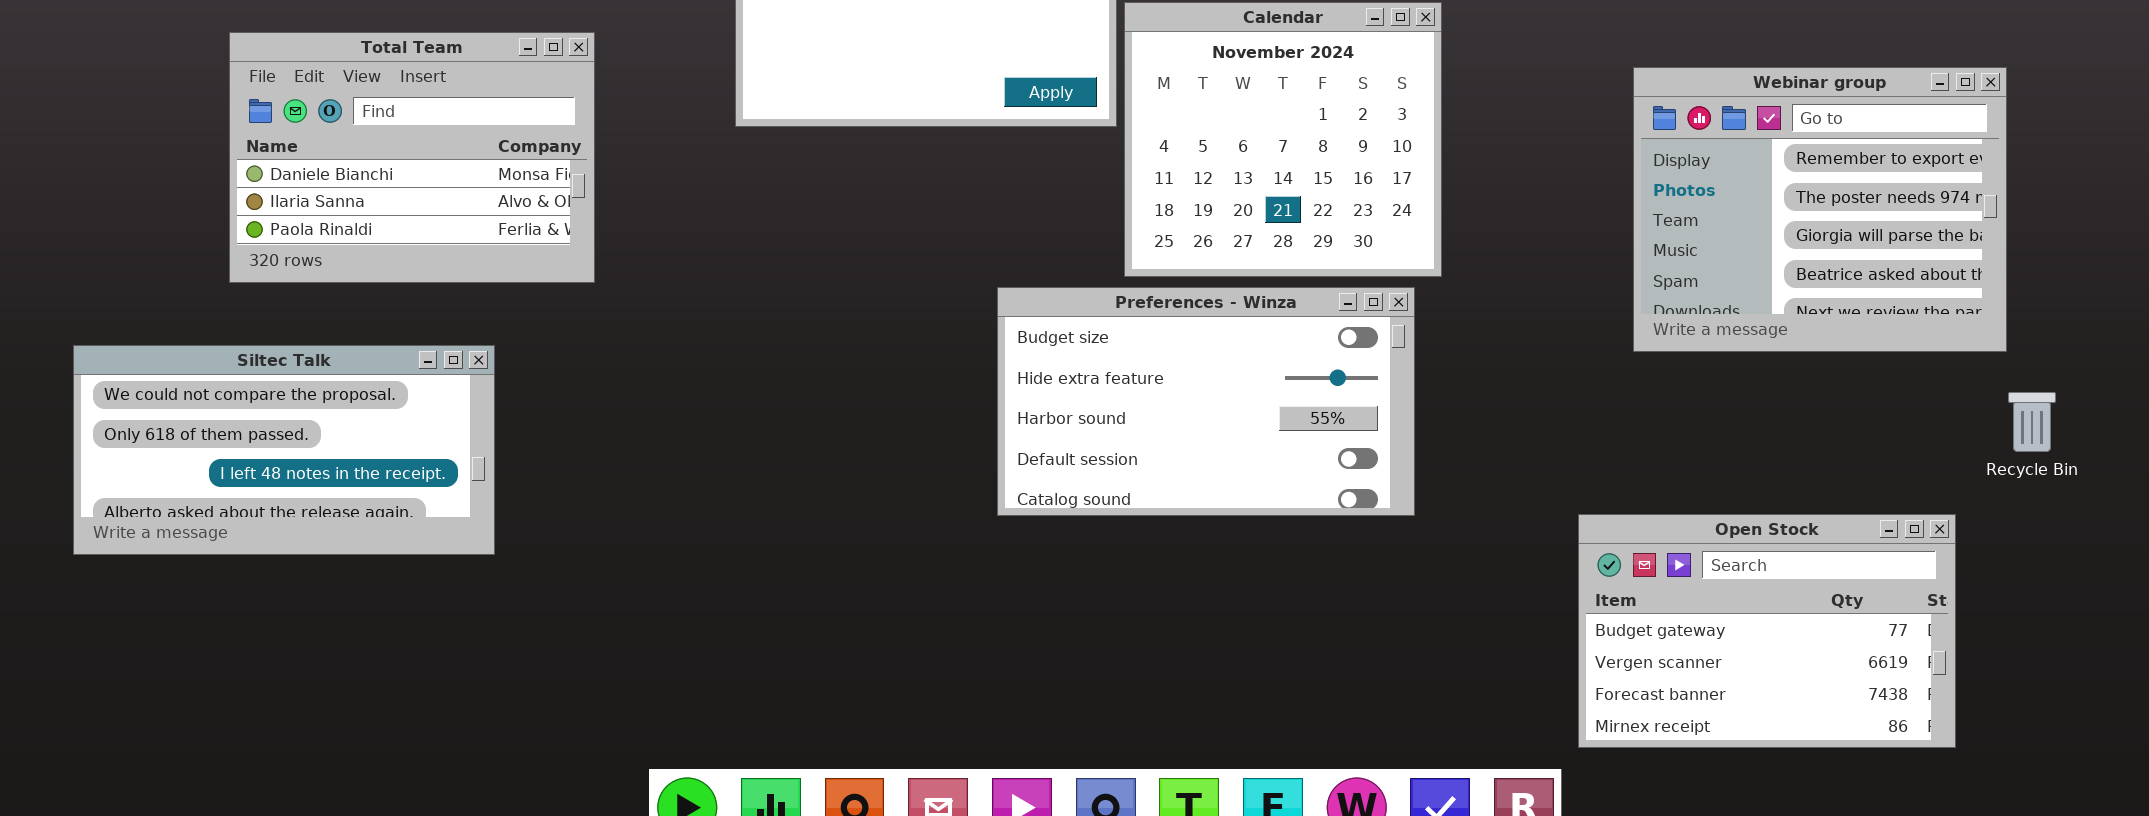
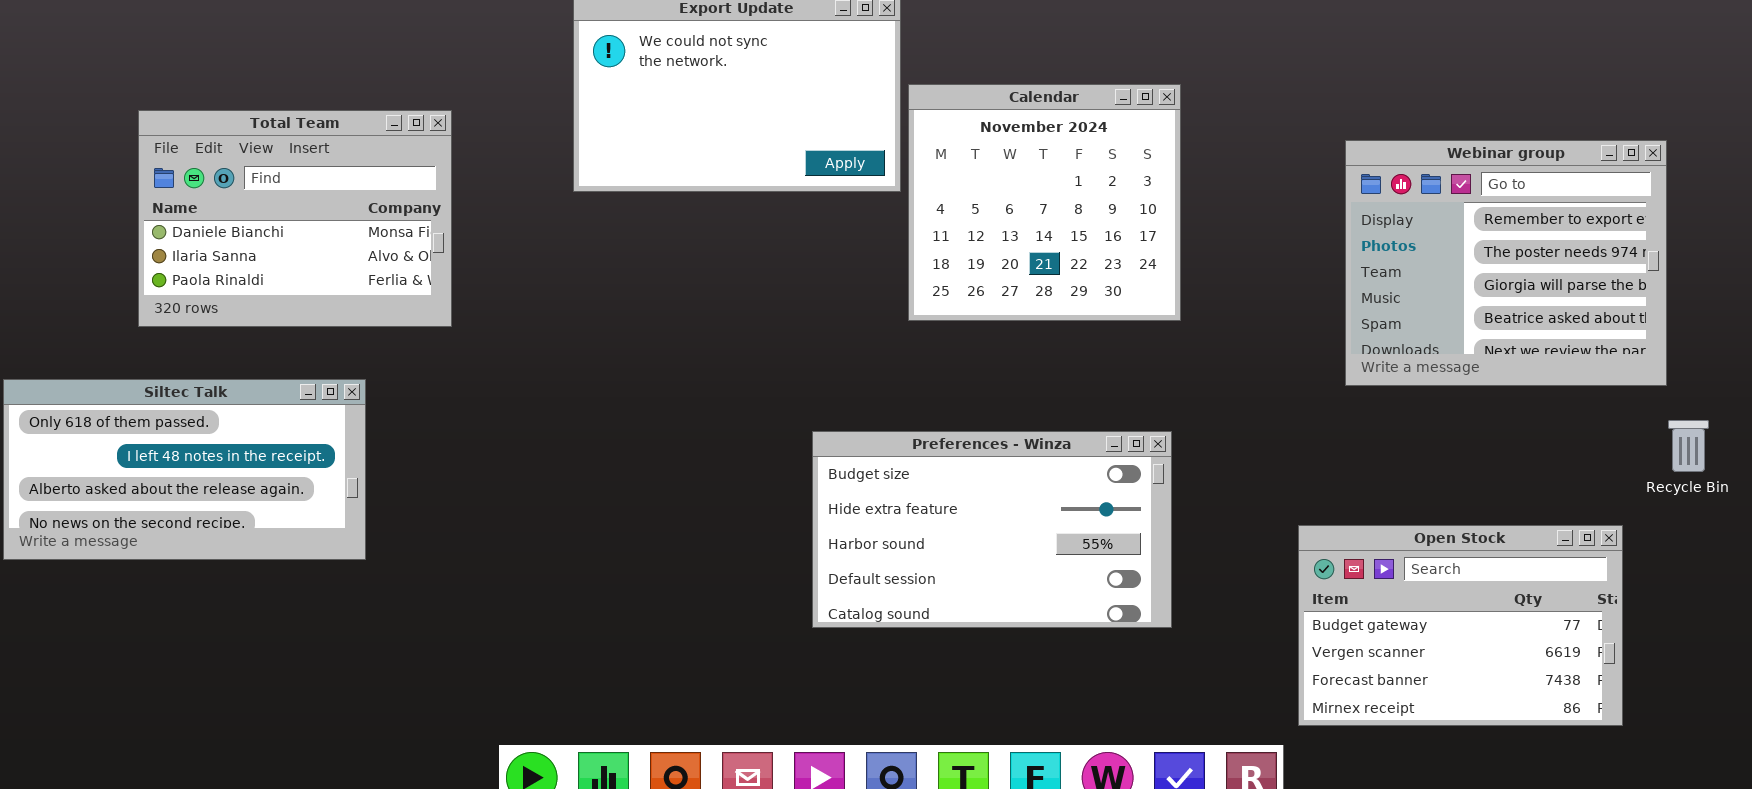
Preferences - Winza: [997,287,1415,516] -> [812,431,1172,628], moved
Siltec Talk: [73,345,495,555] -> [3,379,366,560], scrolled down 1 row

